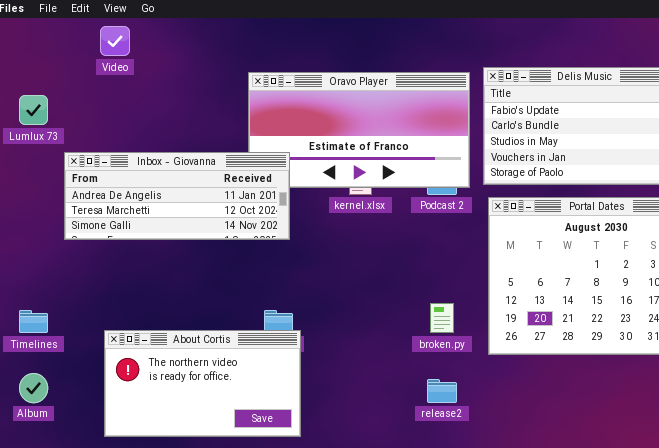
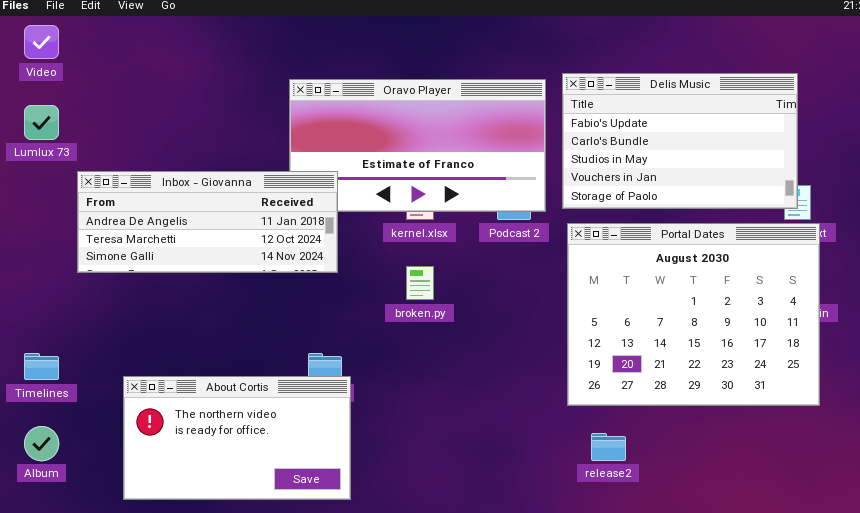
Video: [100,26,130,56] -> [24,25,59,59], moved
broken.py: [430,303,454,333] -> [406,266,434,300], moved
release2: [427,379,457,403] -> [591,433,626,461], moved

